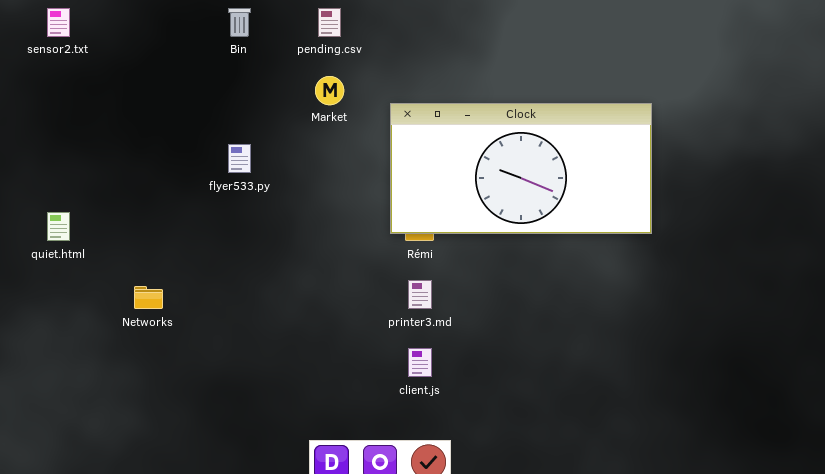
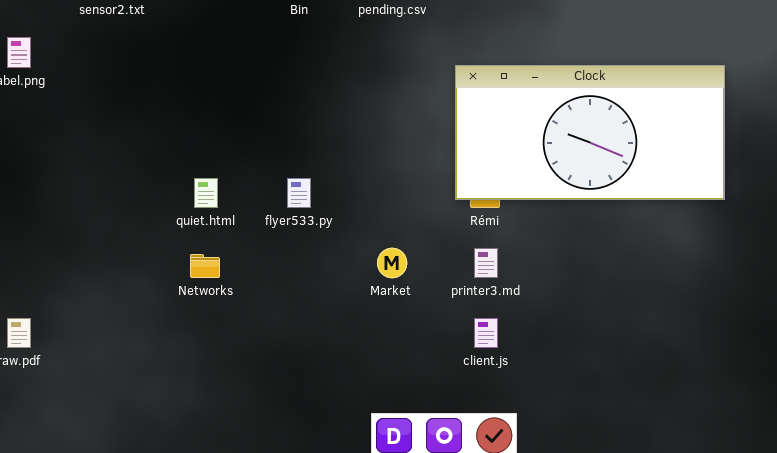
Market: [315,76,344,105] -> [377,248,407,278], moved
flyer533.py: [228,144,251,173] -> [287,178,311,208], moved
quiet.html: [47,212,70,241] -> [194,178,218,208], moved

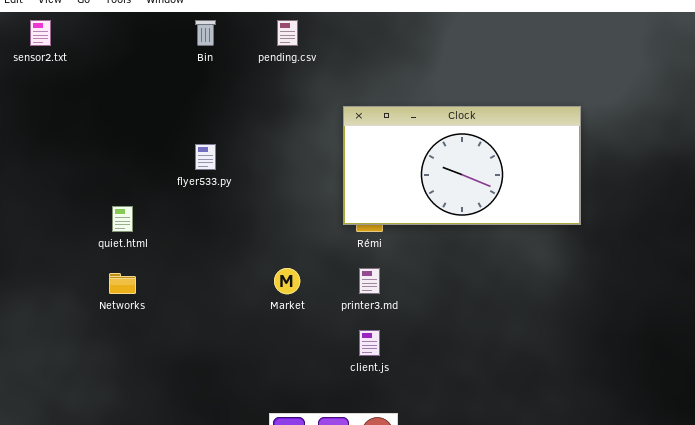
flyer533.py: [287,178,311,208] -> [195,144,216,170], moved

